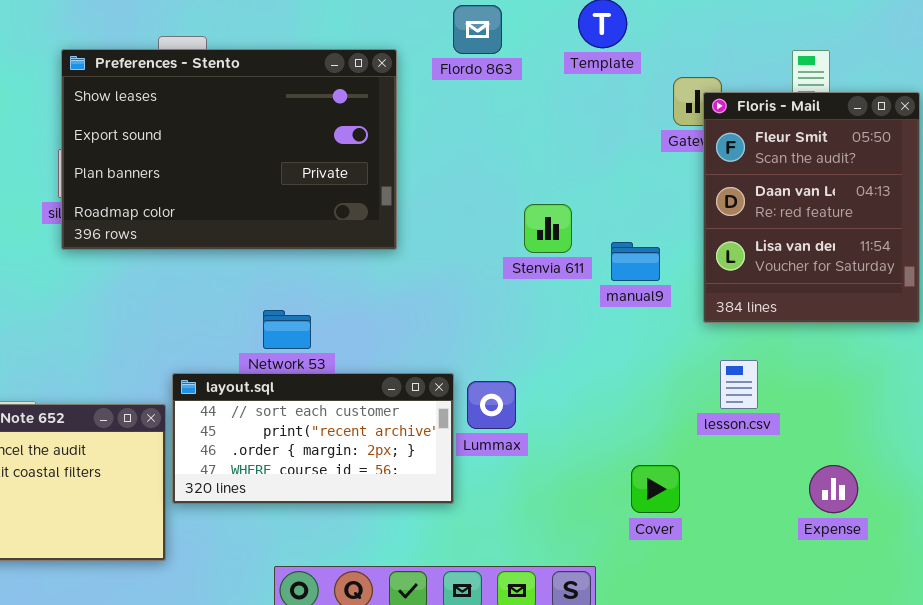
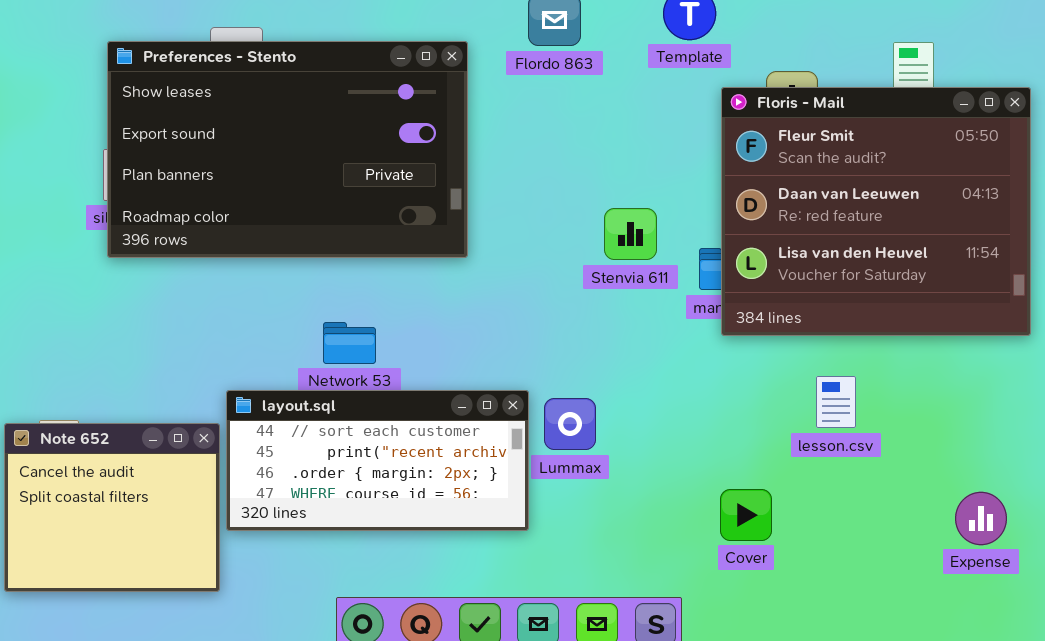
Floris - Mail: [703,92,920,323] -> [721,87,1031,336], resized
Expense: [809,465,858,513] -> [955,492,1007,545], moved

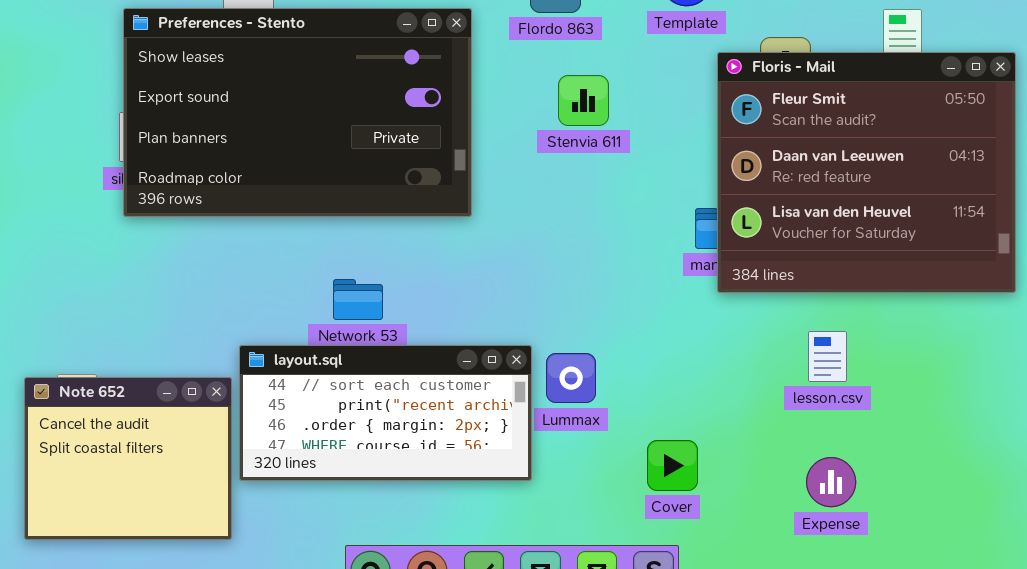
Stenvia 611: [604,208,657,260] -> [558,75,609,126], moved
Cover: [720,489,772,541] -> [647,440,698,491], moved
Expense: [955,492,1007,545] -> [806,457,856,507], moved

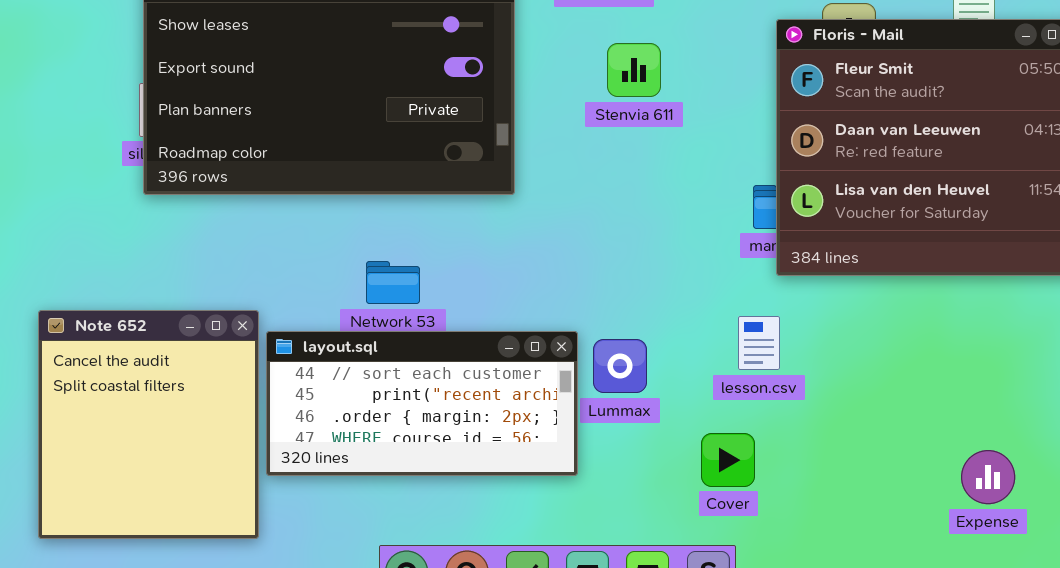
lesson.csv: [808,331,847,382] -> [738,316,780,370], moved
Note 652: [24,377,232,540] -> [38,310,259,539], resized
Expense: [806,457,856,507] -> [961,450,1015,504], moved

